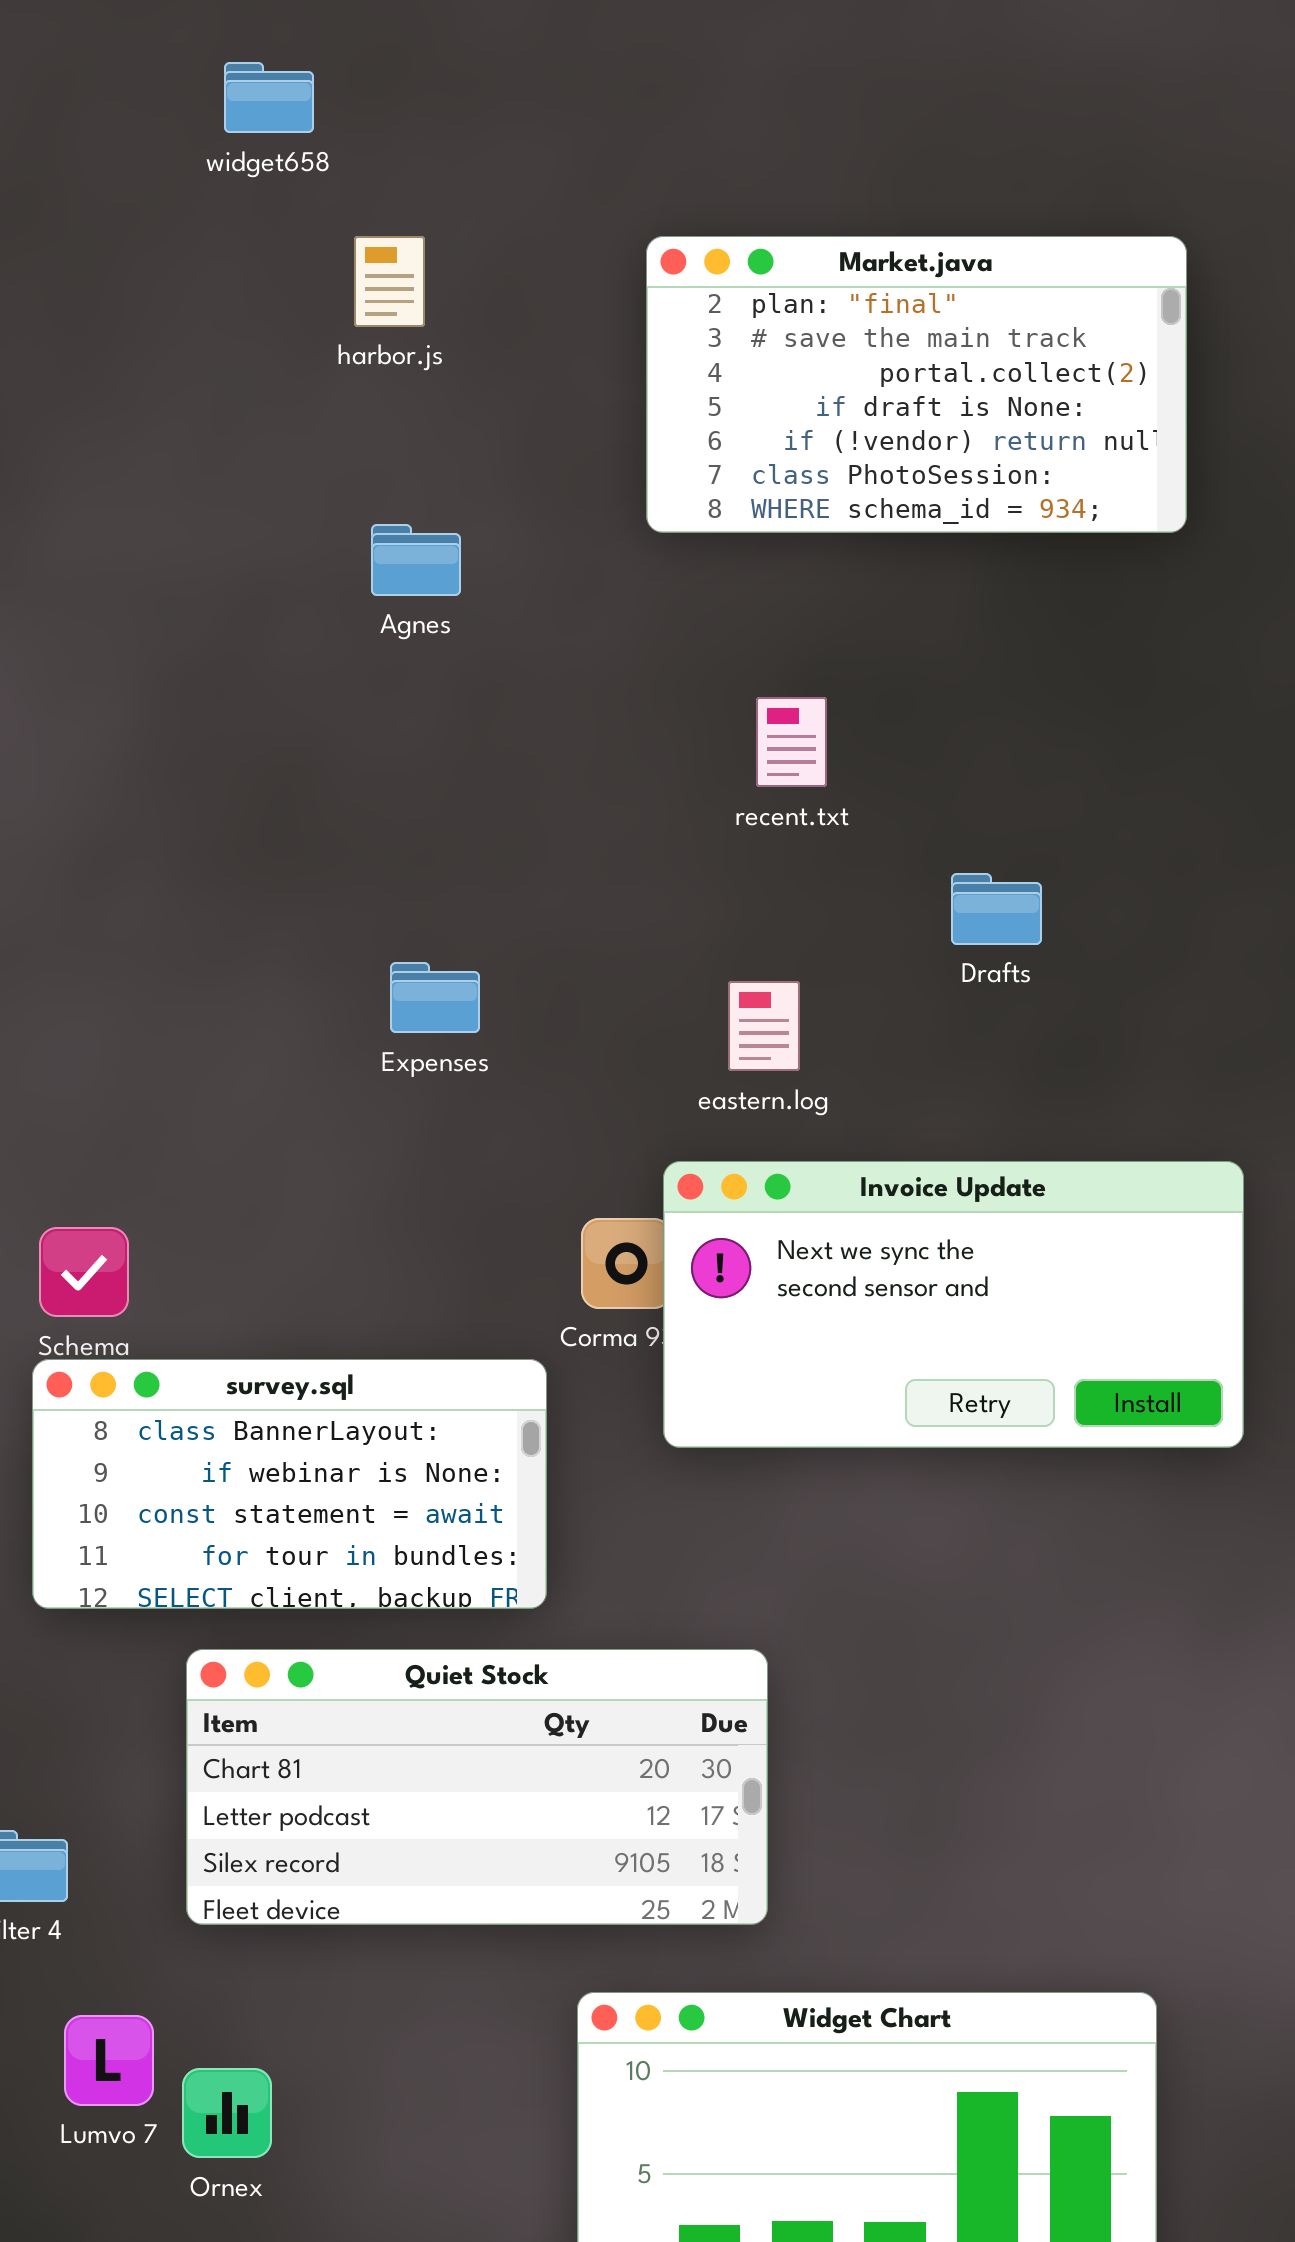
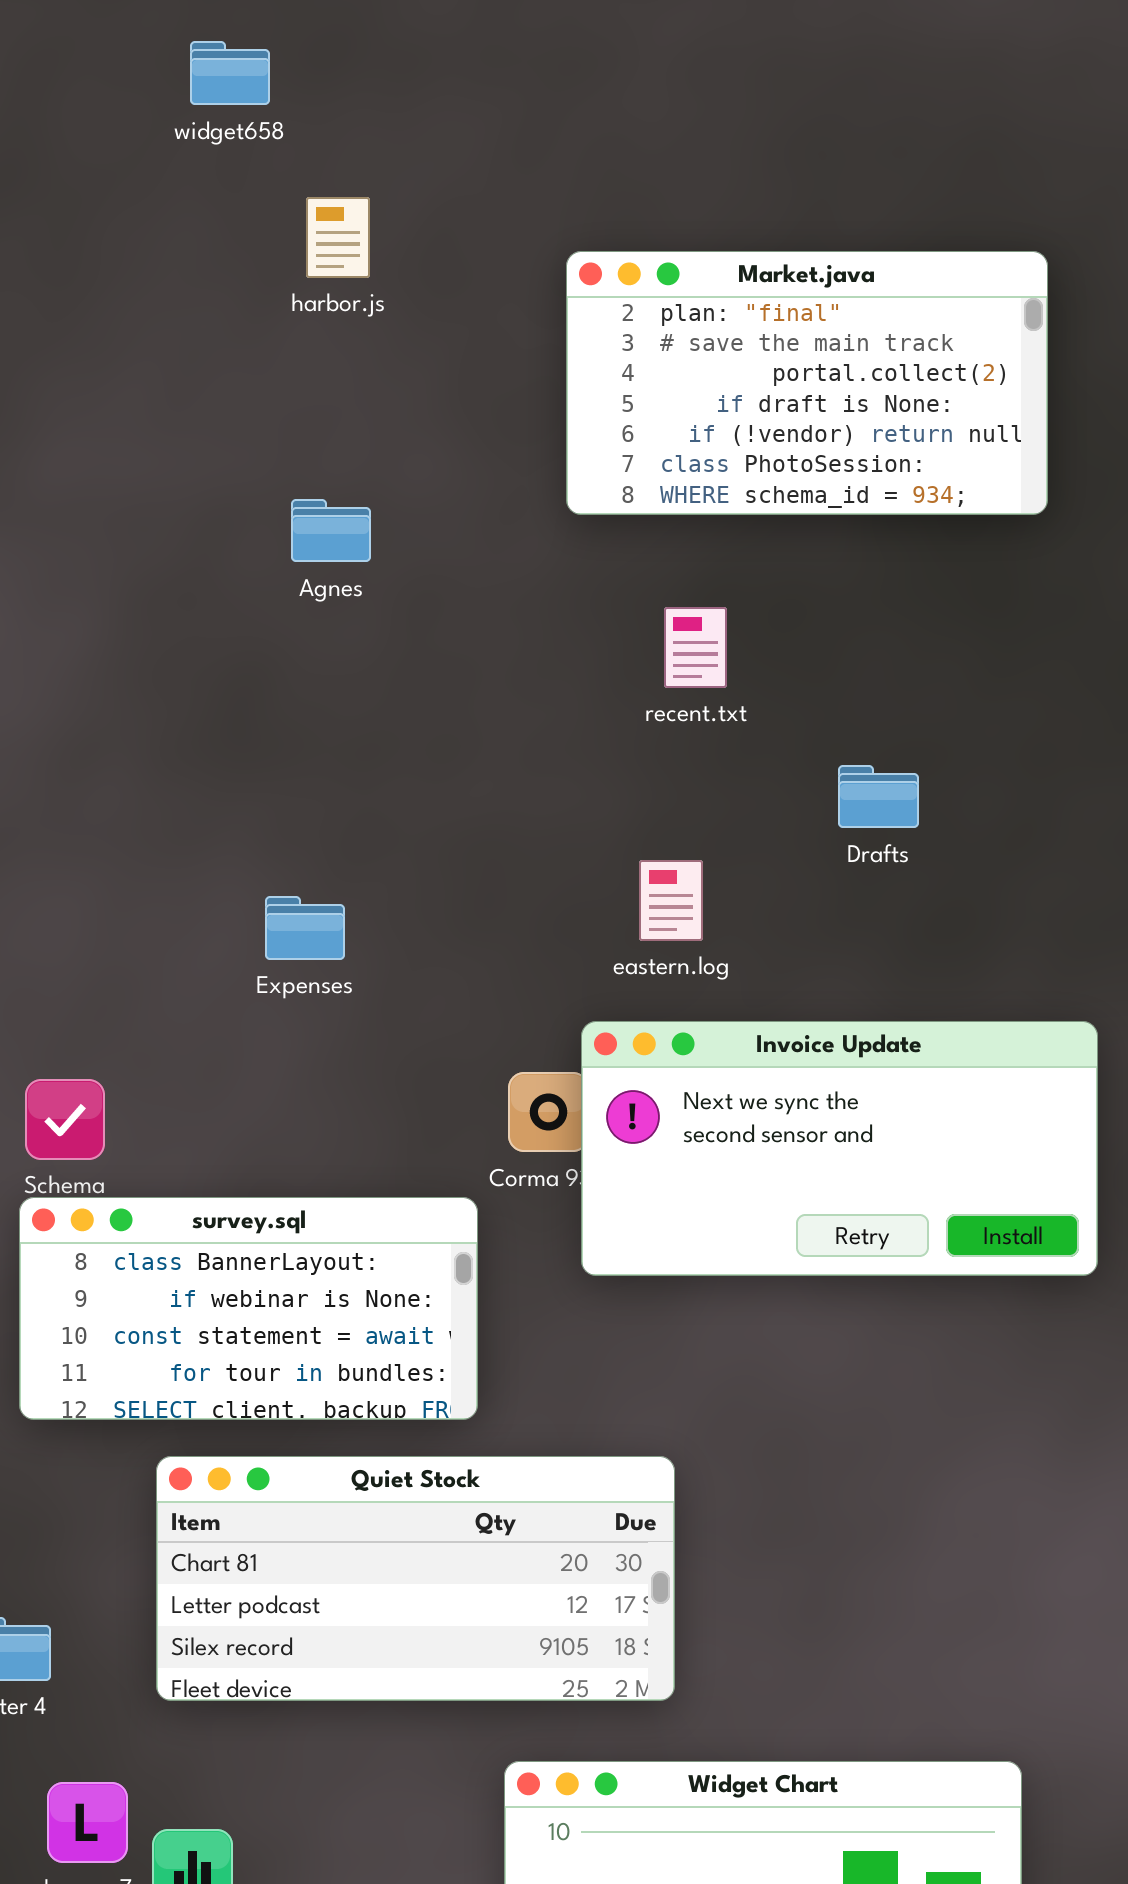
Market.java: [646,236,1187,533] -> [566,251,1048,515], moved
Agnes: [371,524,461,596] -> [291,499,371,562], moved
Expenses: [390,962,480,1033] -> [265,896,345,960], moved

